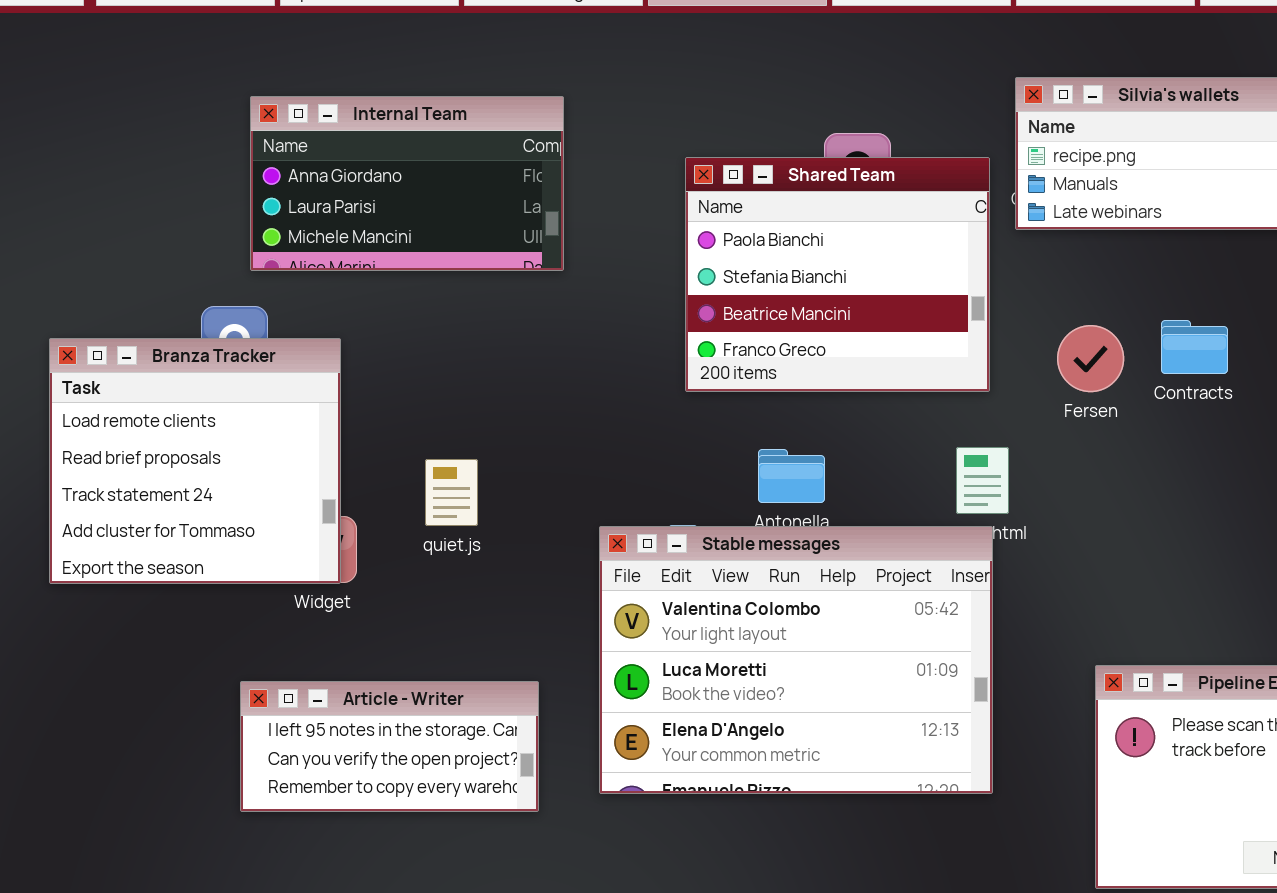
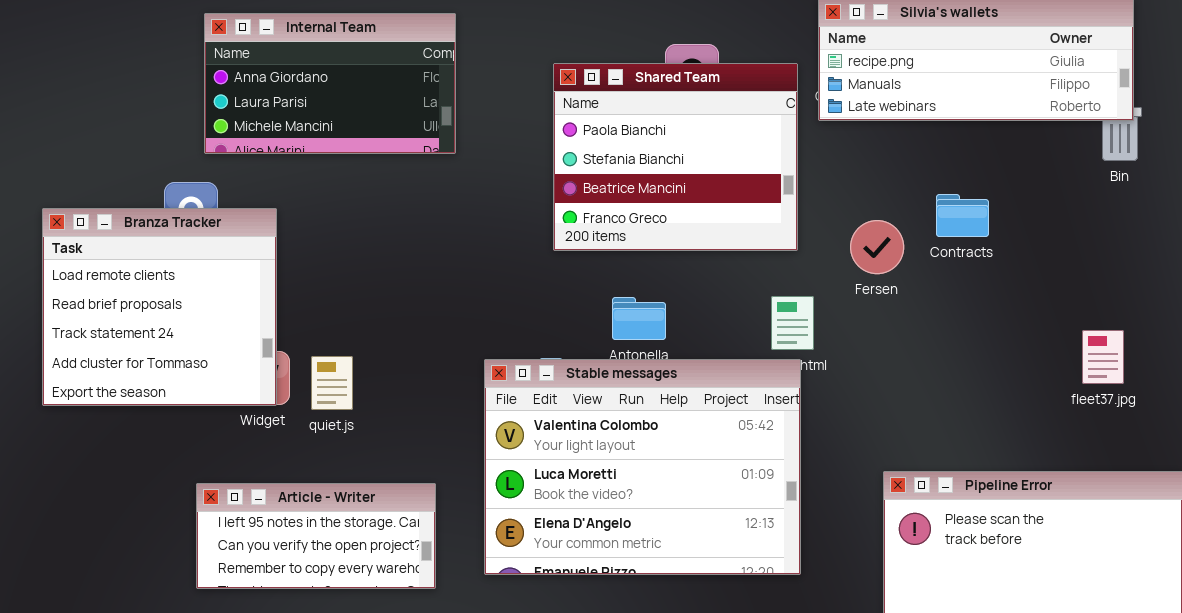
Fersen: [1057,325,1124,392] -> [850,220,904,274], moved
quiet.js: [425,459,478,526] -> [311,356,353,410], moved

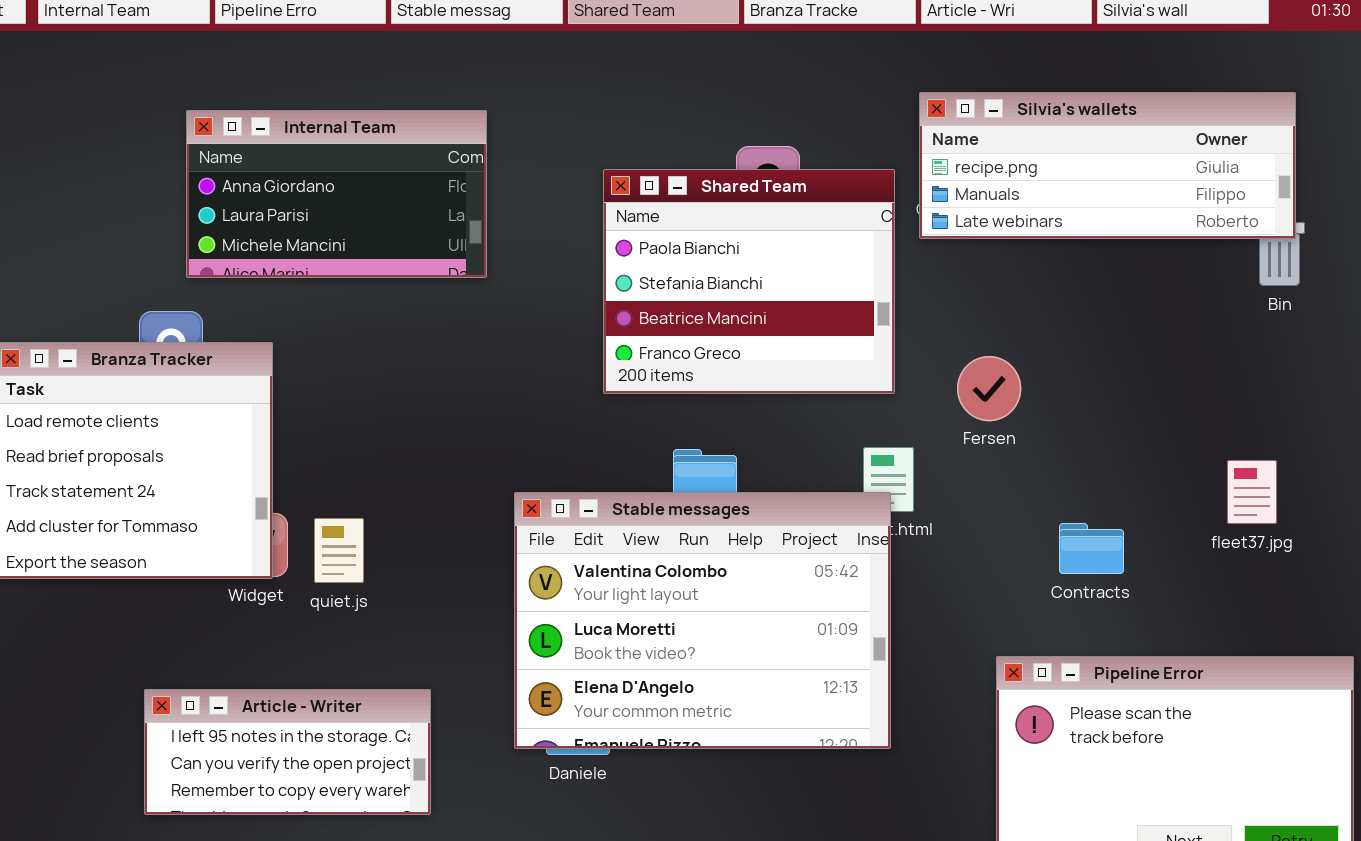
Contracts: [936,194,989,237] -> [1059,523,1124,574], moved
fleet37.jpg: [1082,330,1124,384] -> [1227,460,1277,524], moved
Stable messages: [484,359,801,575] -> [514,492,891,749], moved
Article - Writer: [196,483,436,589] -> [144,689,431,815], moved

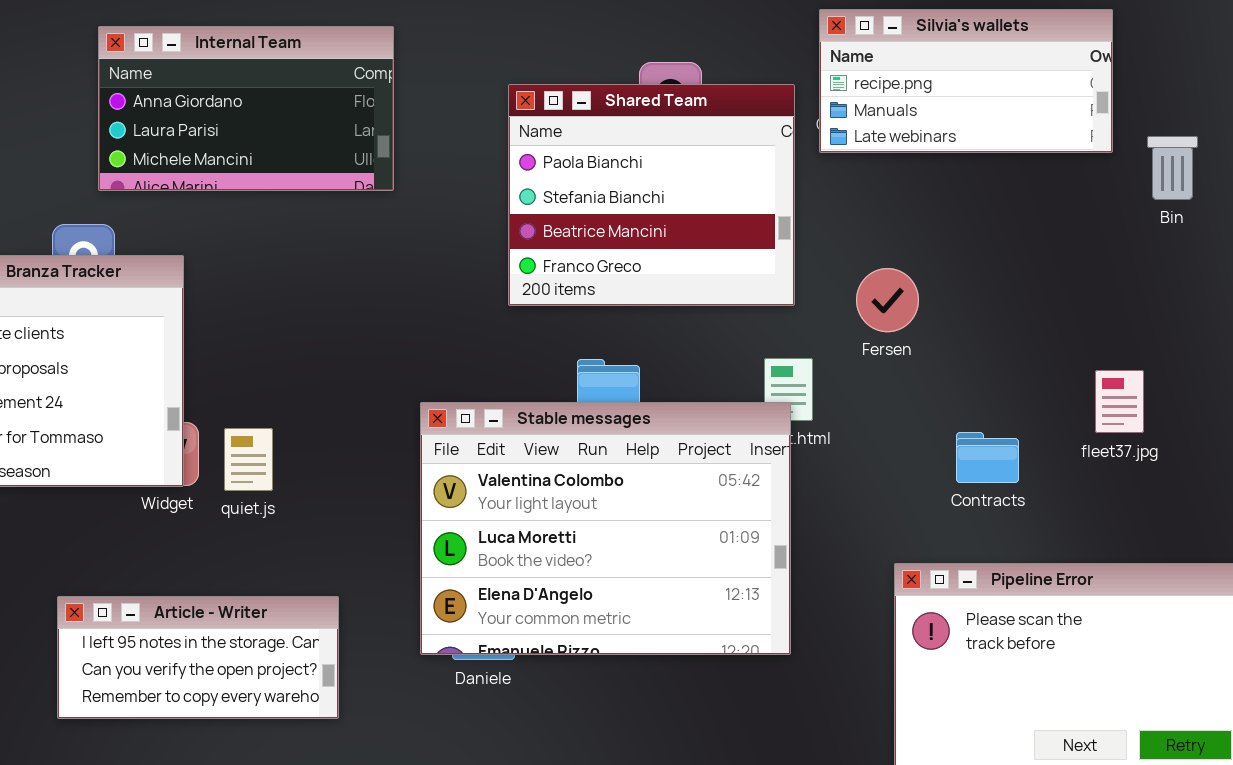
Silvia's wallets: [919,92,1296,239] -> [819,9,1113,153], resized
fleet37.jpg: [1227,460,1277,524] -> [1095,370,1144,433], moved

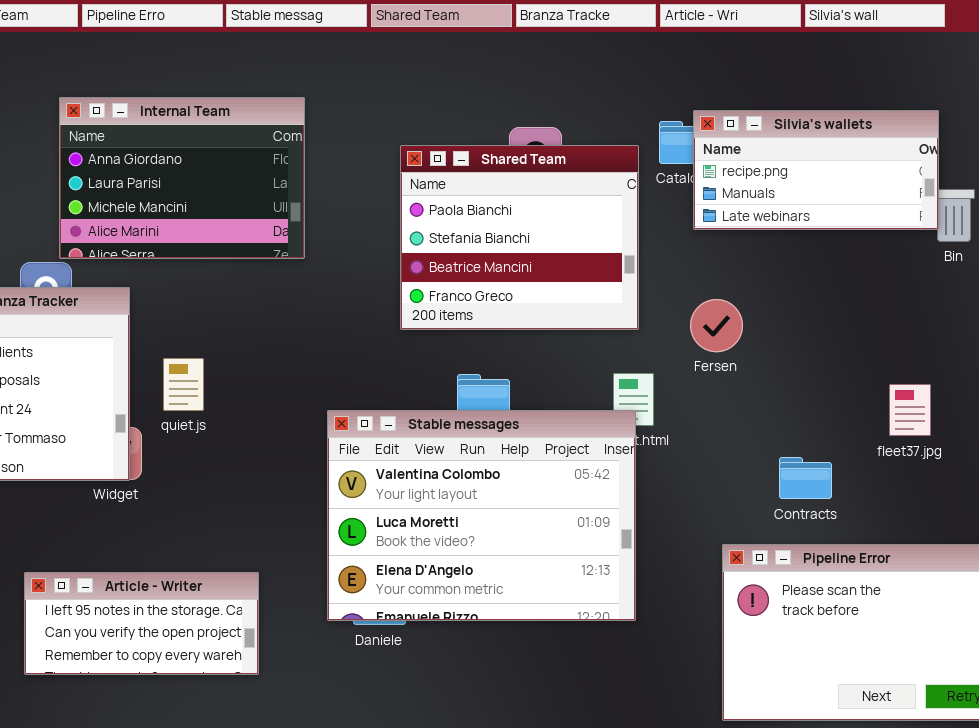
Silvia's wallets: [819,9,1113,153] -> [693,110,939,230], moved
Internal Team: [98,26,394,191] -> [59,97,305,259], resized
quiet.js: [224,428,273,491] -> [163,358,204,411], moved
Contracts: [956,432,1019,483] -> [779,457,832,499], moved

